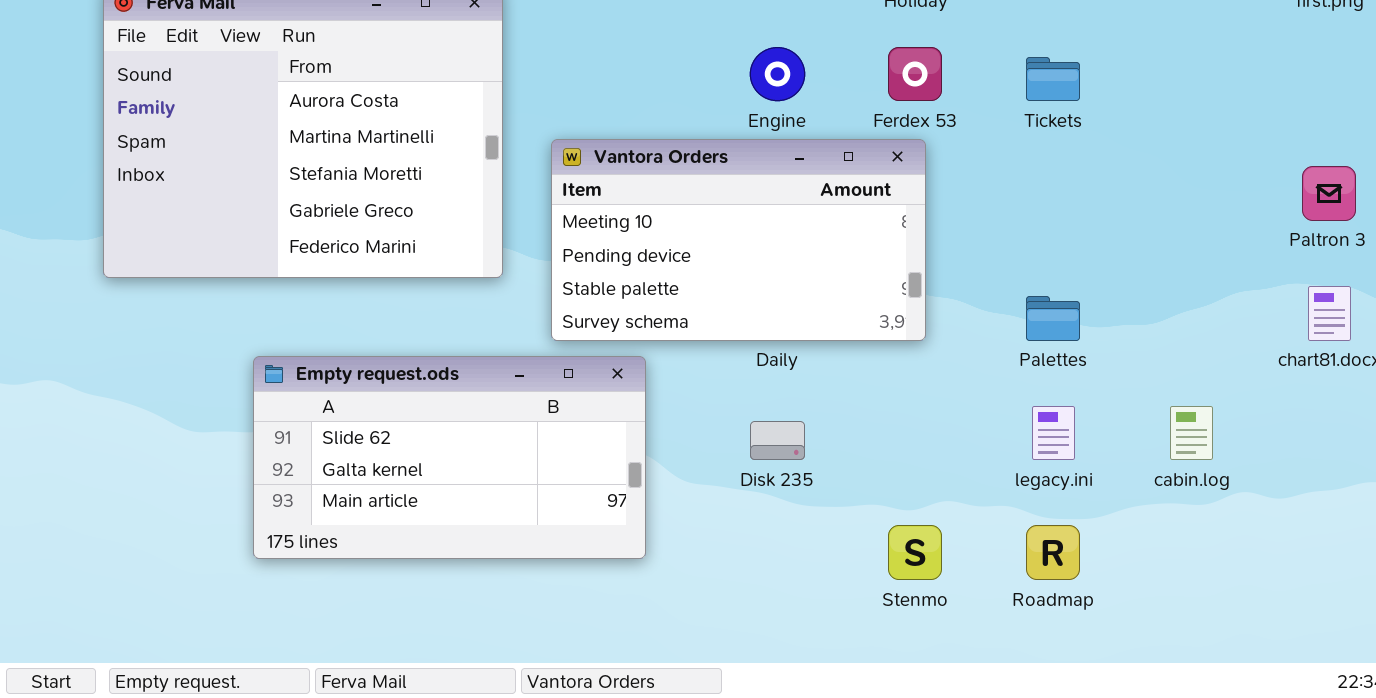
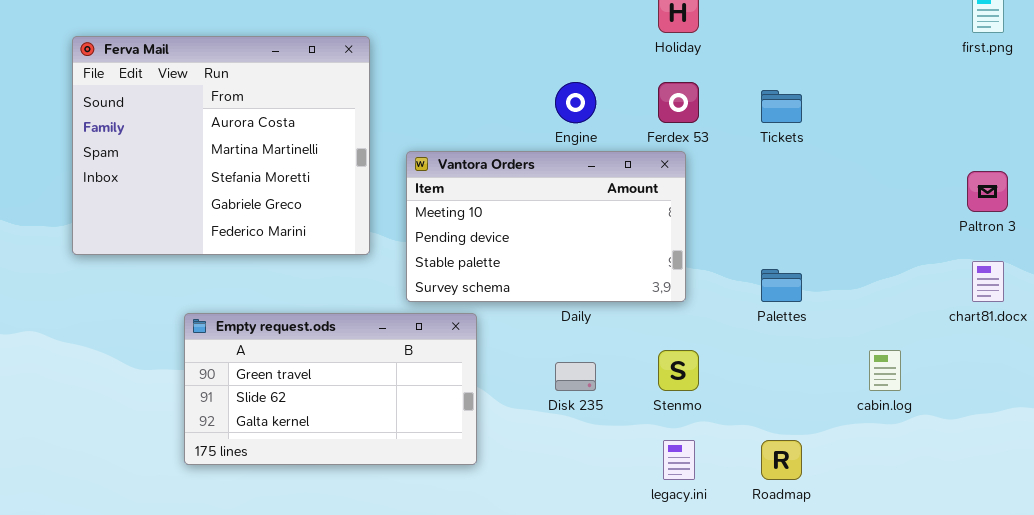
Empty request.ods: [253,356,646,559] -> [184,313,477,465], scrolled up 1 row
legacy.ini: [1032,406,1075,460] -> [663,440,695,480], moved
Stenmo: [888,525,942,580] -> [658,350,699,391], moved

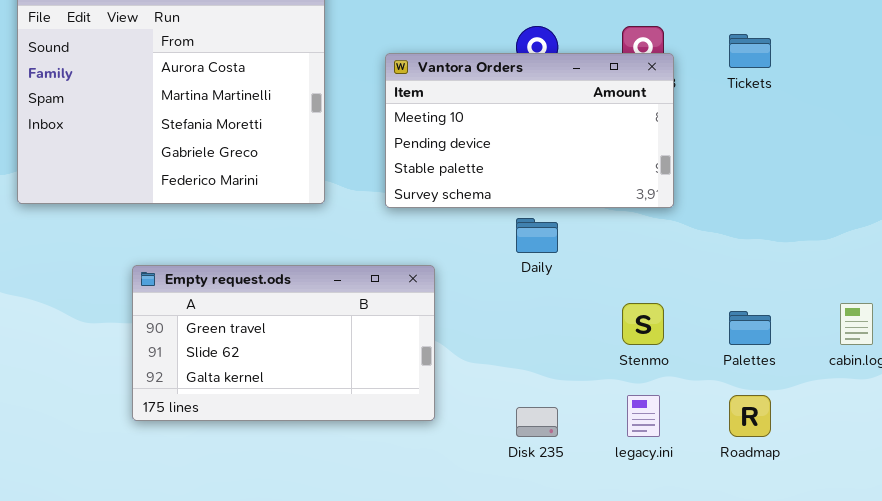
Vantora Orders: [406,151,686,302] -> [385,53,674,208], moved
Palettes: [761,269,802,302] -> [729,311,771,345], moved
Disk 235: [555,362,596,391] -> [516,407,558,437], moved

